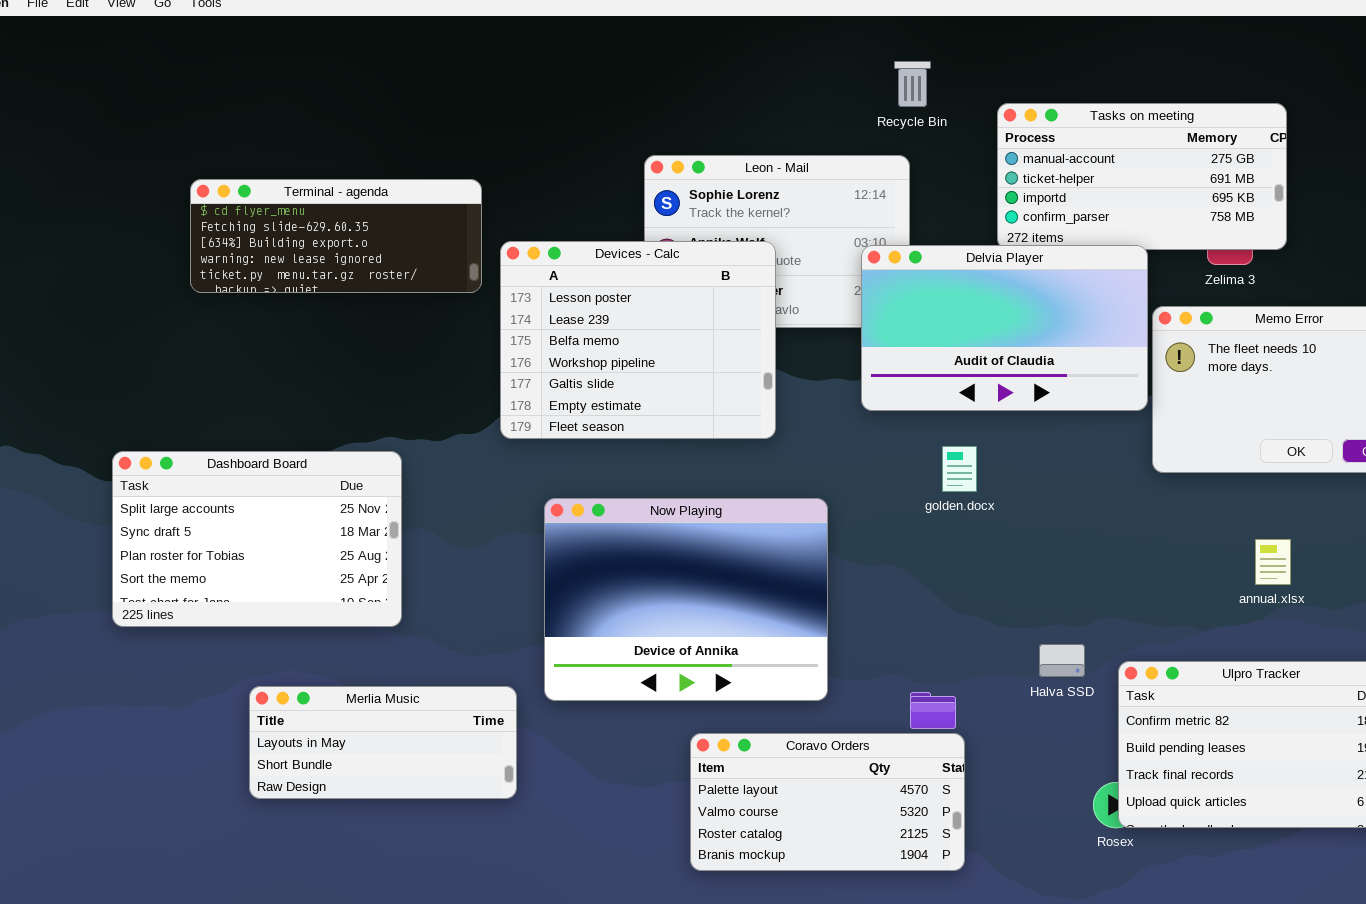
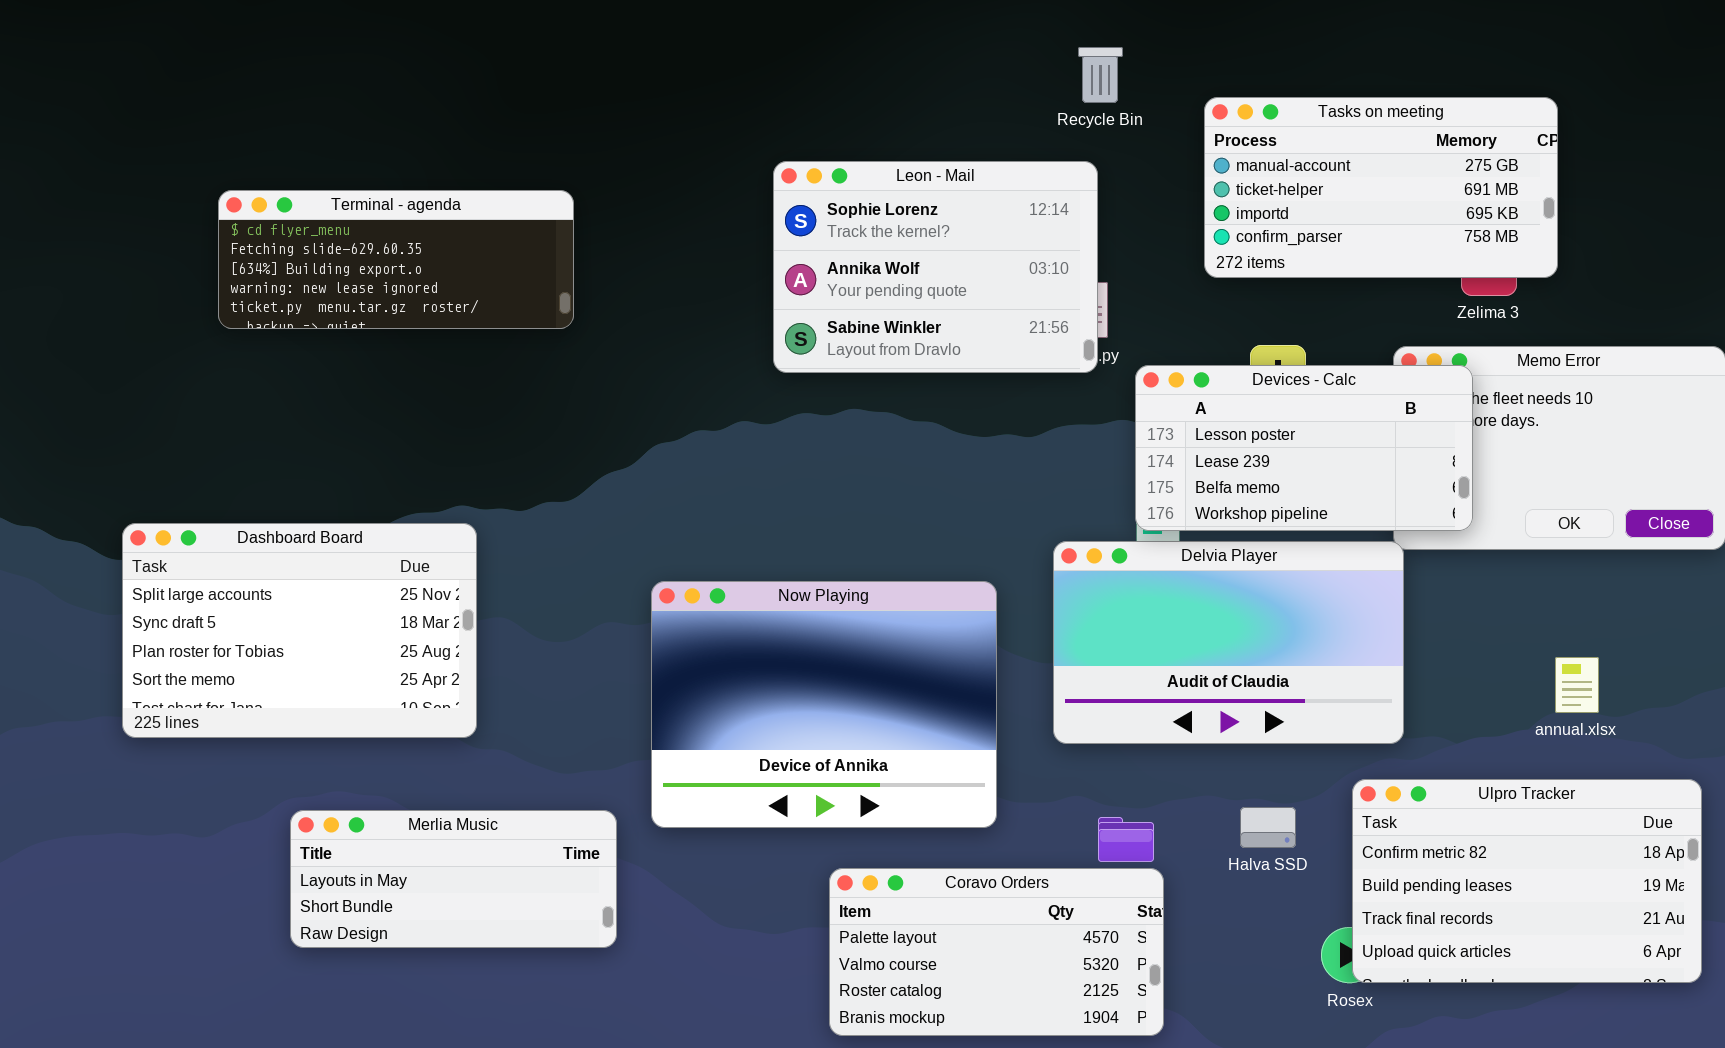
Devices - Calc: [500,241,776,439] -> [1135,365,1473,531], moved, resized
Delvia Player: [861,245,1148,411] -> [1053,541,1404,744], moved
annual.xlsx: [1255,539,1291,585] -> [1555,657,1599,713], moved
Halva SSD: [1039,644,1085,677] -> [1240,807,1296,848], moved

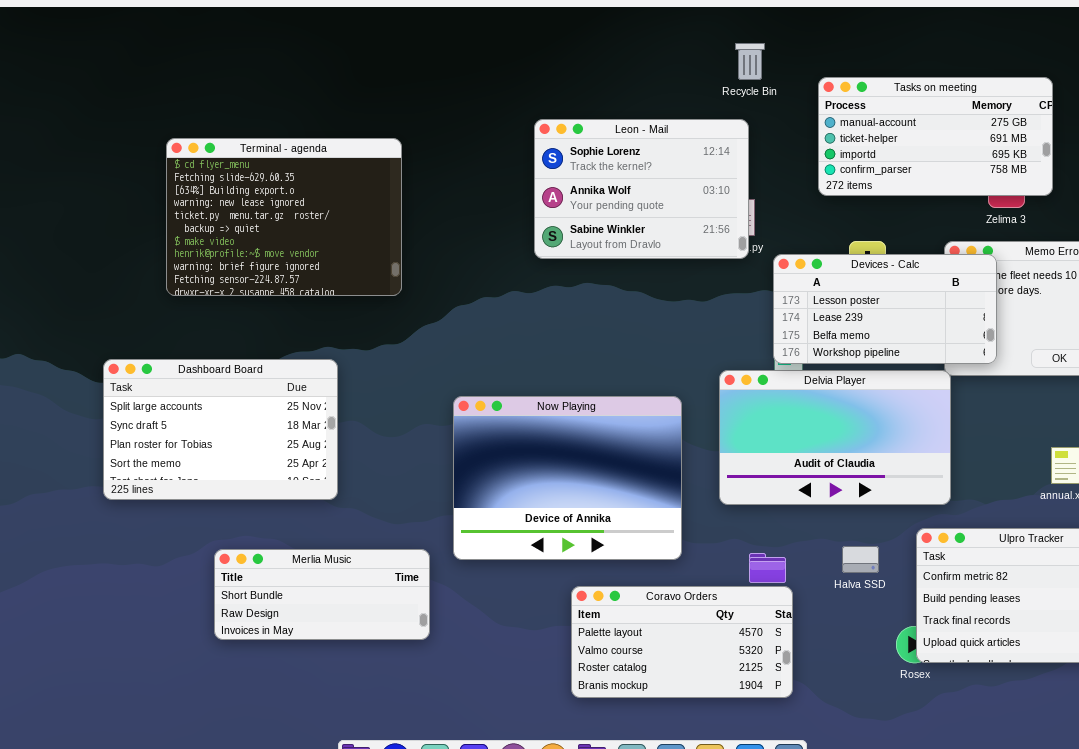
Terminal - agenda: [218,190,574,329] -> [166,138,402,296], resized
Merlia Music: [290,810,617,948] -> [214,549,430,640], scrolled down 1 row

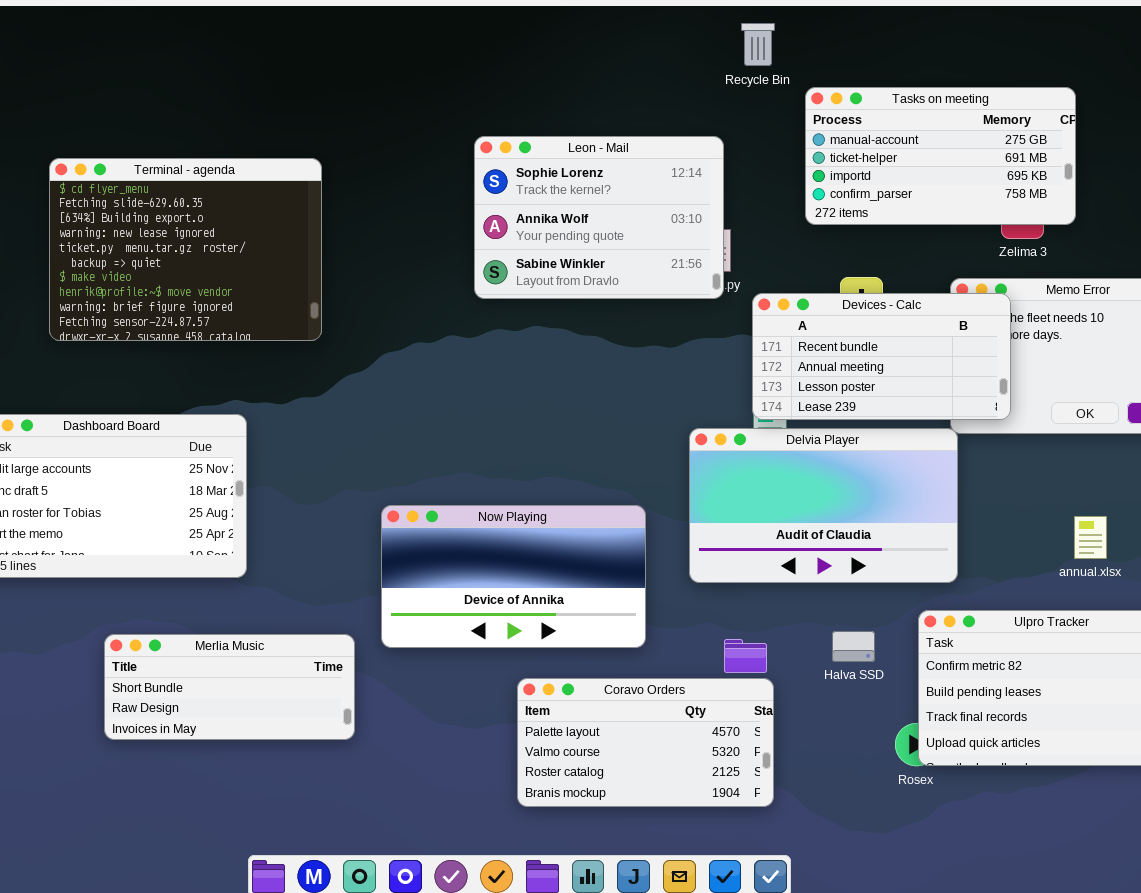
Recycle Bin: [735,43,765,80] -> [741,23,775,66], moved
Devices - Calc: [773,254,997,364] -> [752,293,1011,420], scrolled up 2 rows
Now Playing: [453,396,682,560] -> [381,505,646,648], resized

